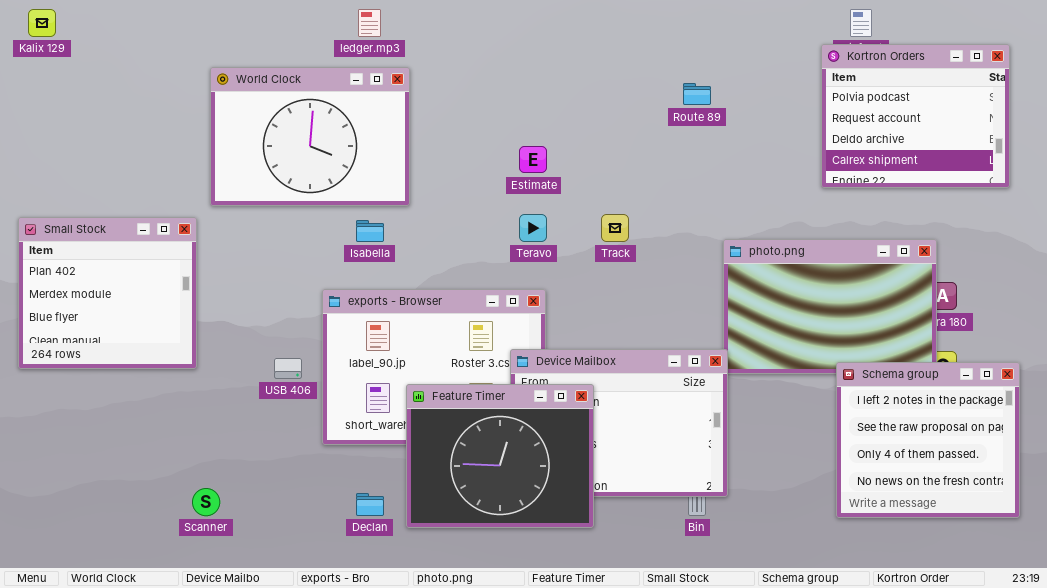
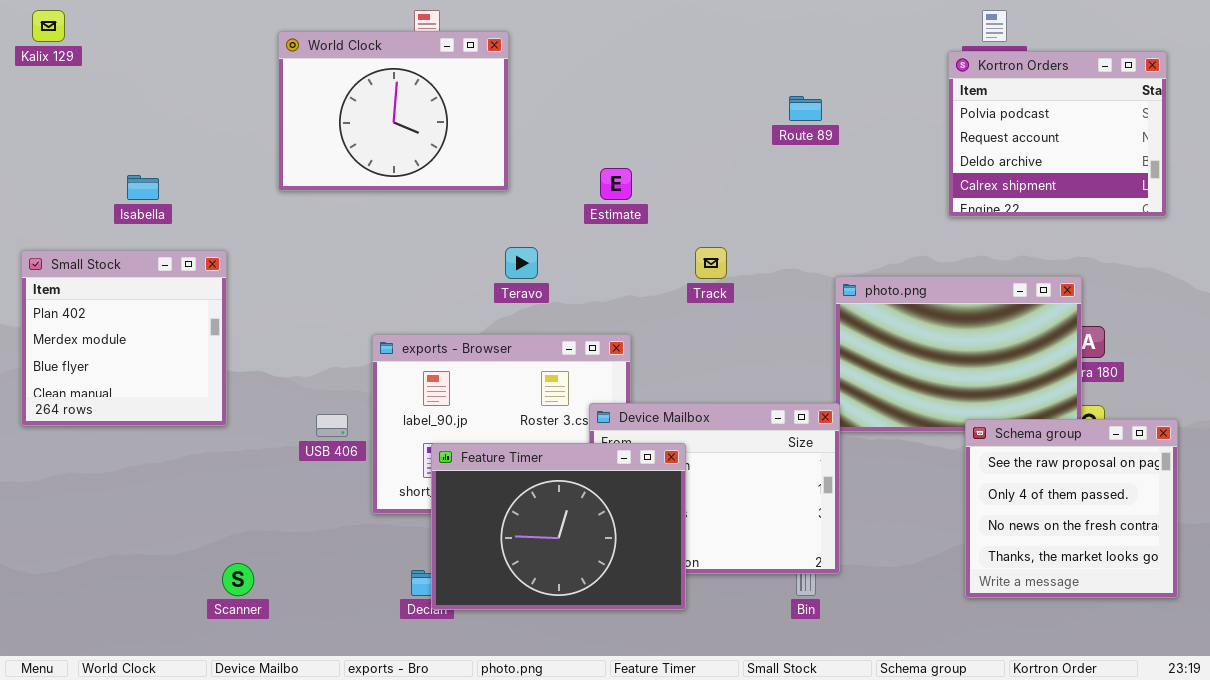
World Clock: [210,67,410,206] -> [278,31,509,191], moved
Teravo: [519,214,547,242] -> [505,247,538,279], moved
Isabella: [356,220,384,242] -> [127,175,159,200], moved
Schema group: [836,362,1020,518] -> [965,419,1178,598], scrolled down 1 row
Feature Timer: [406,384,594,528] -> [431,443,686,610], resized

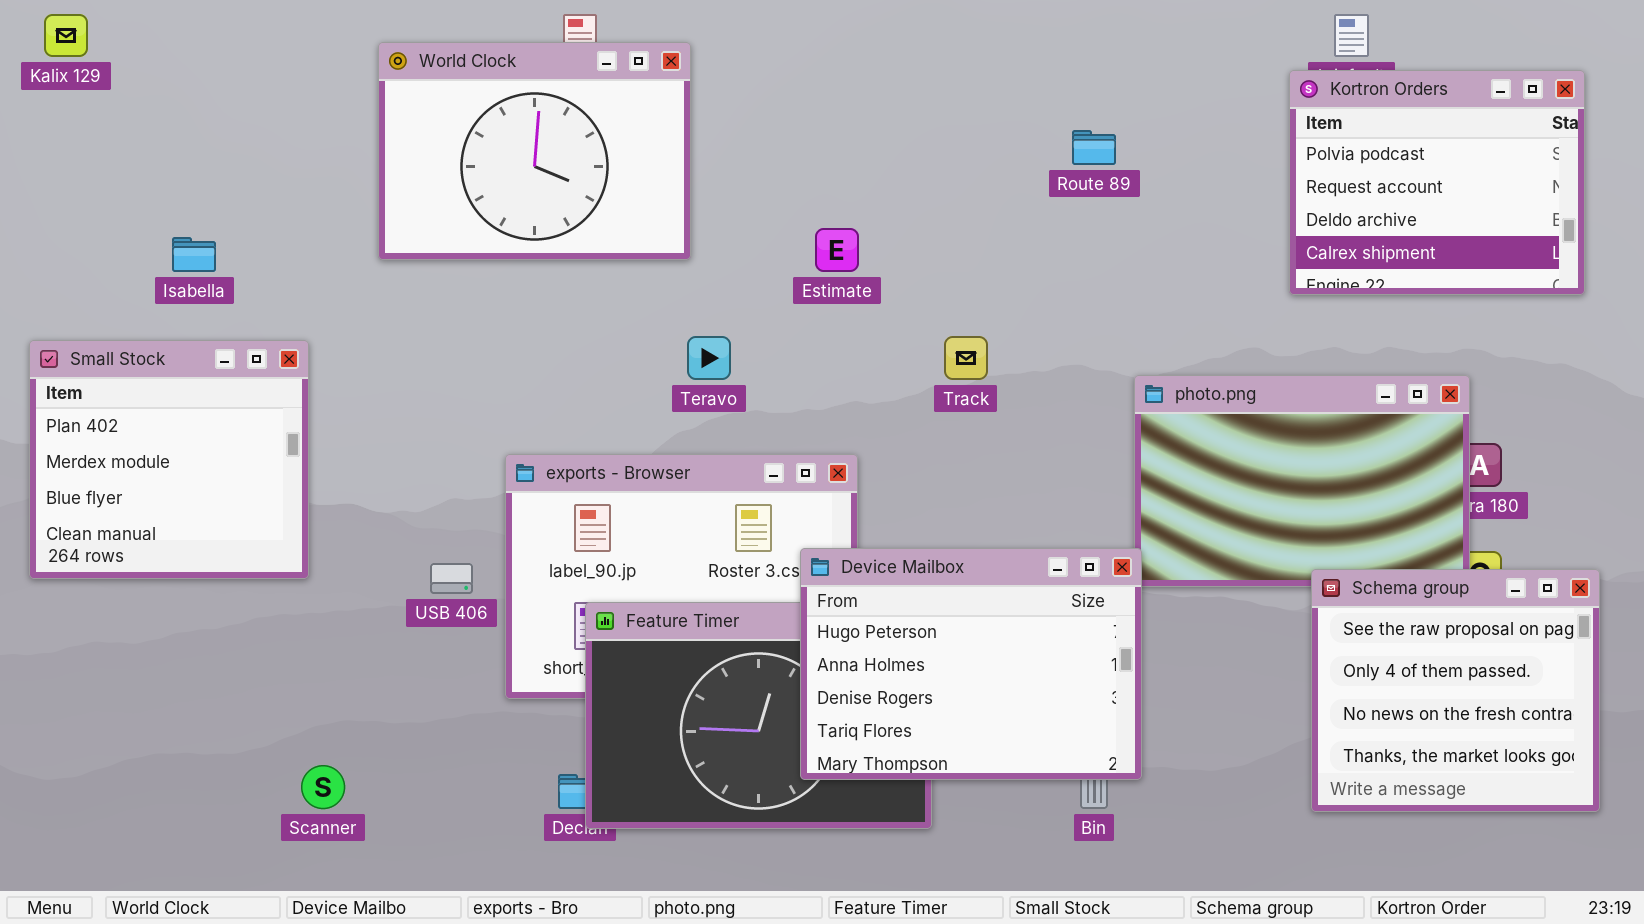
Device Mailbox: [589,403,840,574] -> [800,548,1142,780], raised

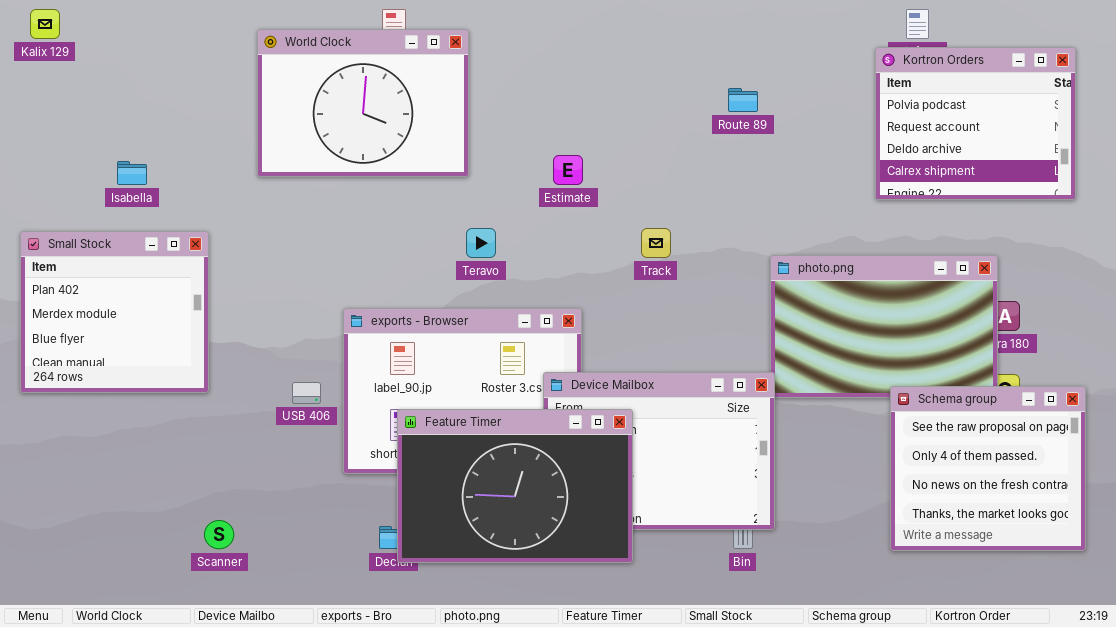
Feature Timer: [585,602,932,829] -> [397,409,633,563], raised

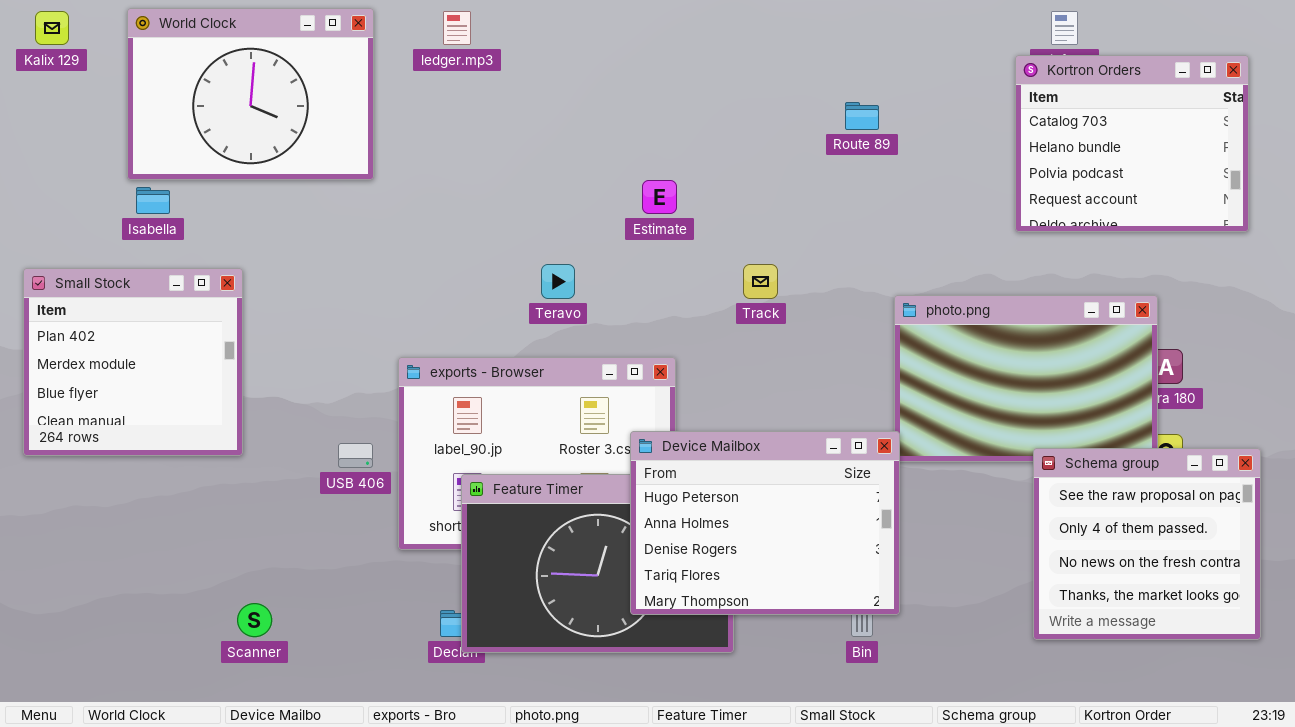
World Clock: [257,29,469,177] -> [127,8,374,180], moved
Kortron Orders: [875,47,1076,200] -> [1015,55,1249,232], scrolled up 2 rows
Device Mailbox: [543,372,775,530] -> [630,431,900,615], raised

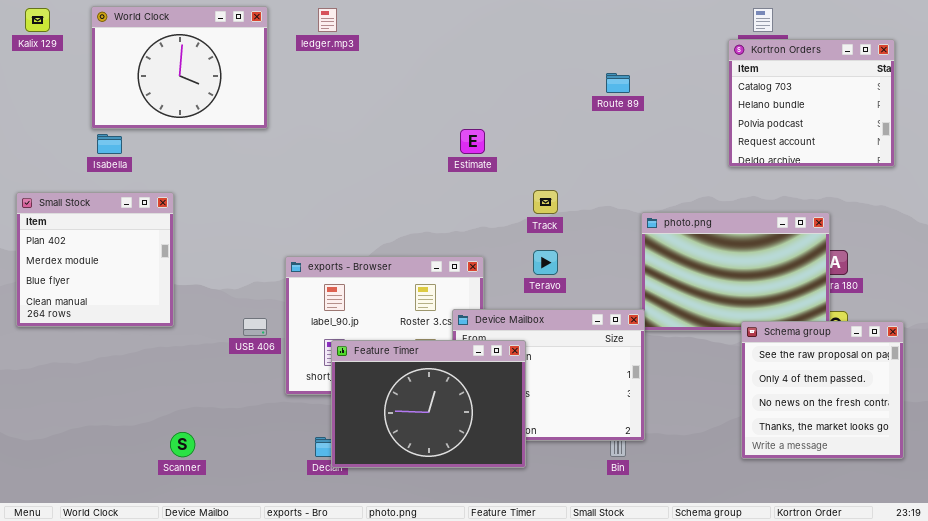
Teravo: [541,264,575,299] -> [533,250,558,275], moved
Feature Timer: [461,474,734,653] -> [331,340,526,468], raised

